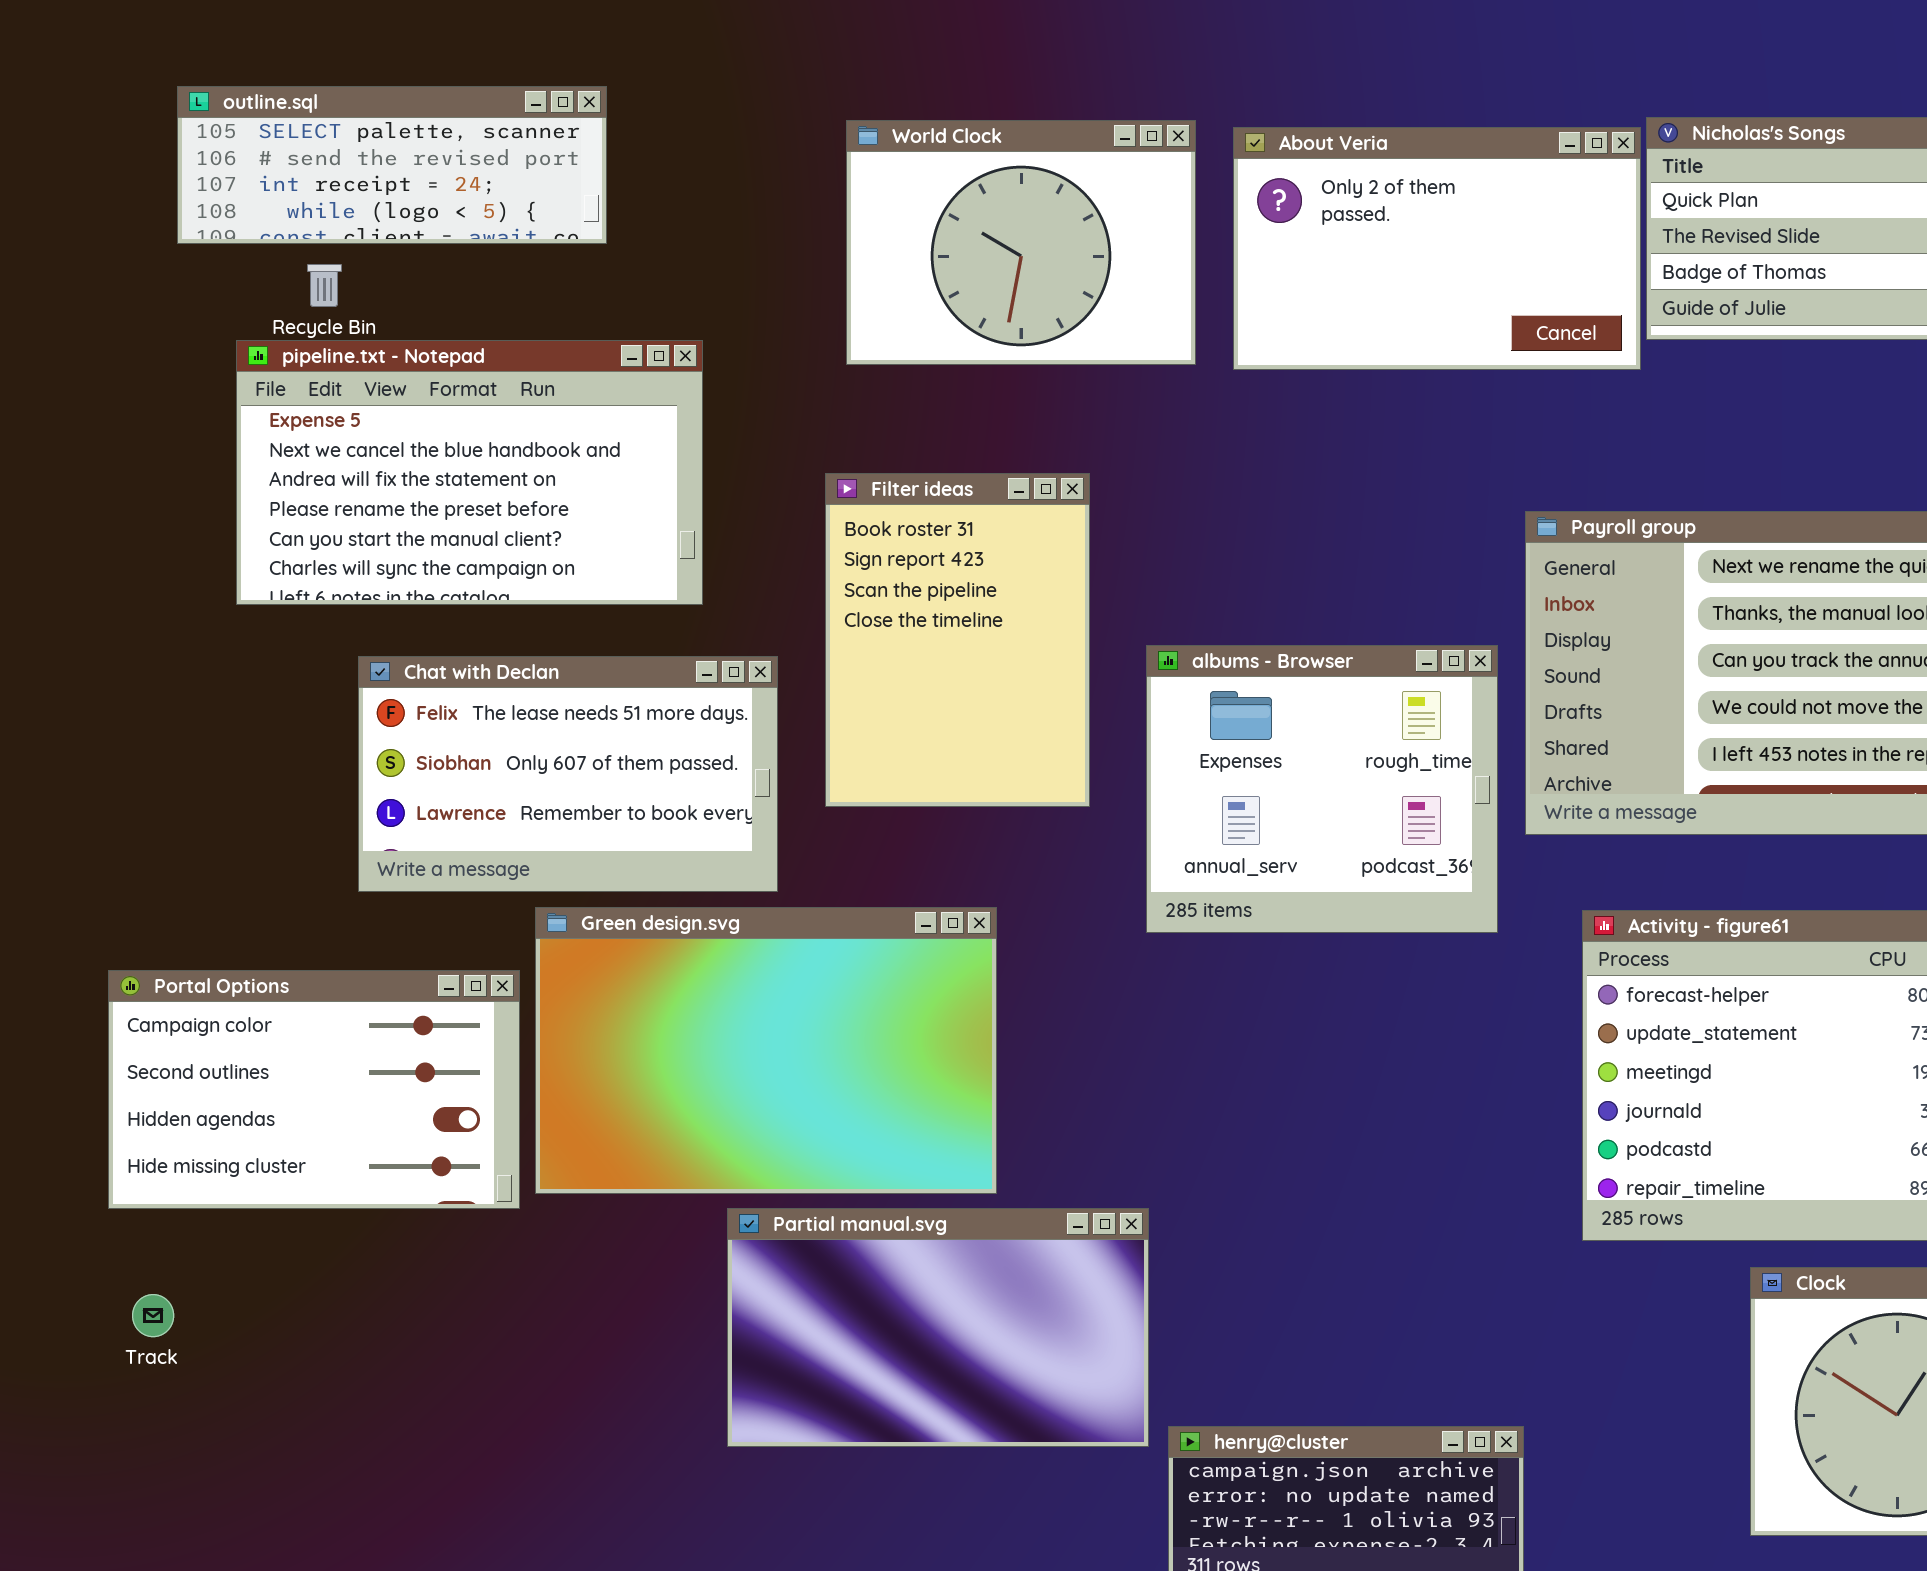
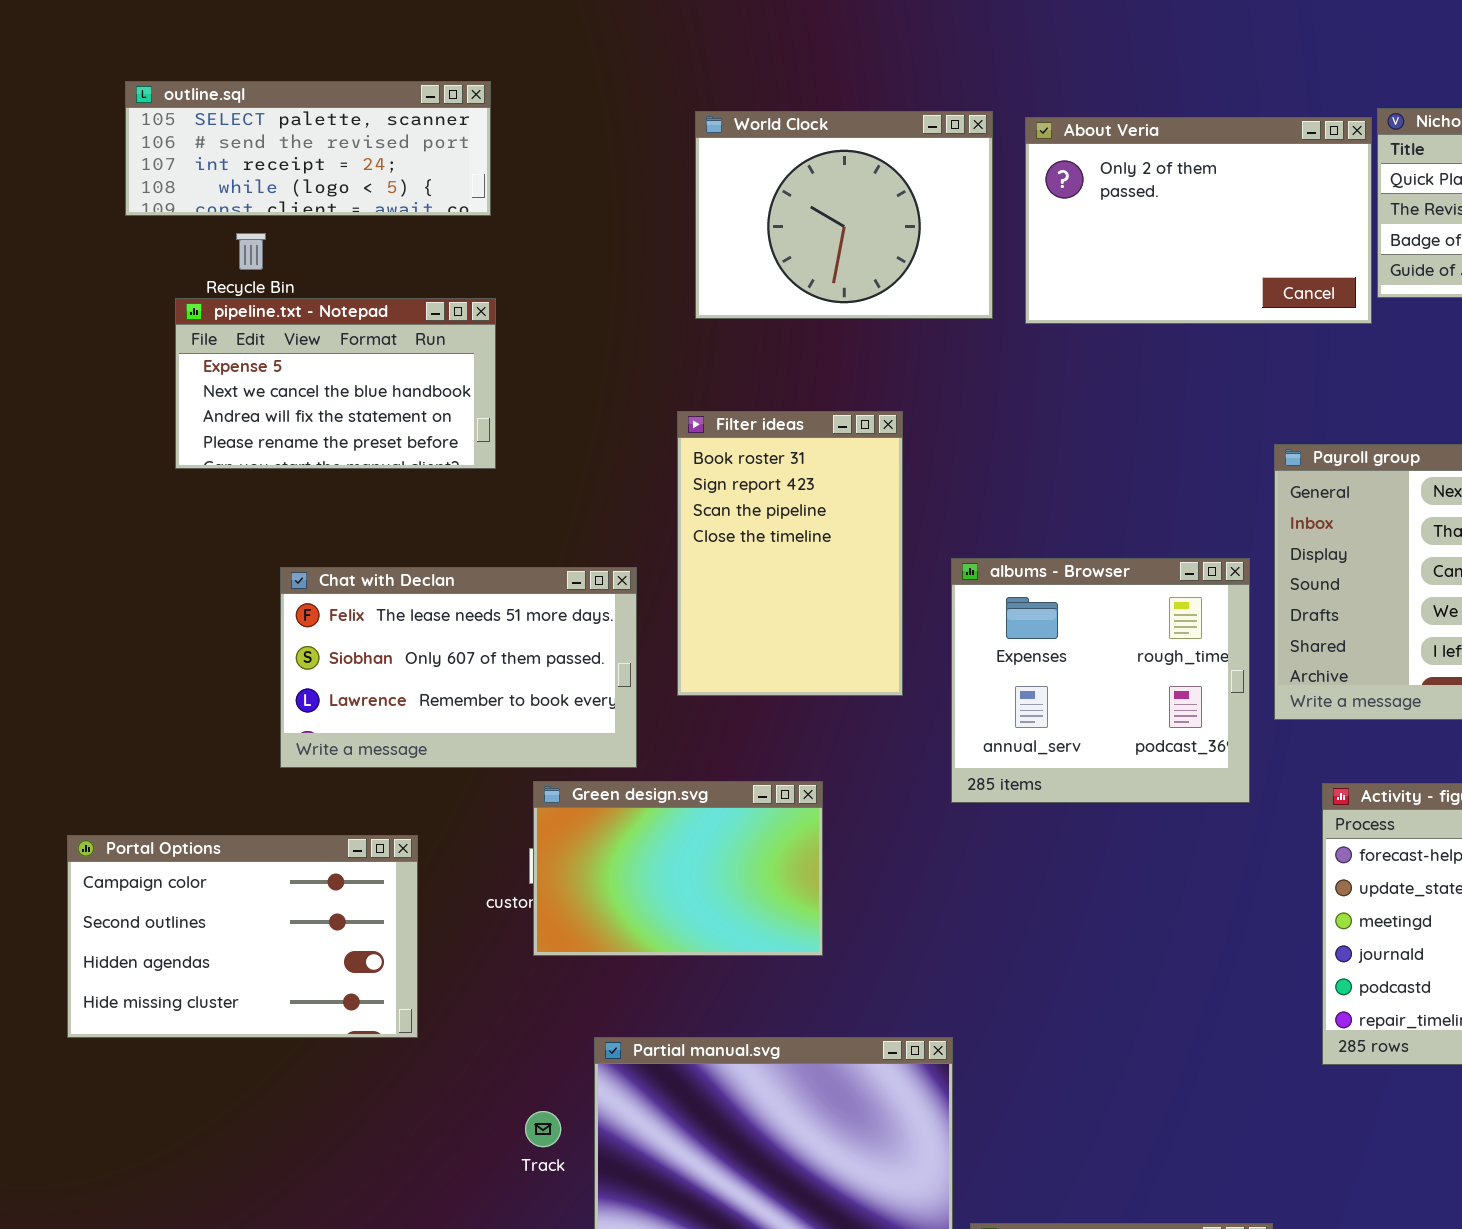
pipeline.txt - Notepad: [236,340,703,605] -> [175,298,496,469], resized
Green design.svg: [535,907,997,1194] -> [533,781,823,956], resized
Track: [132,1294,174,1337] -> [525,1111,561,1147], moved

